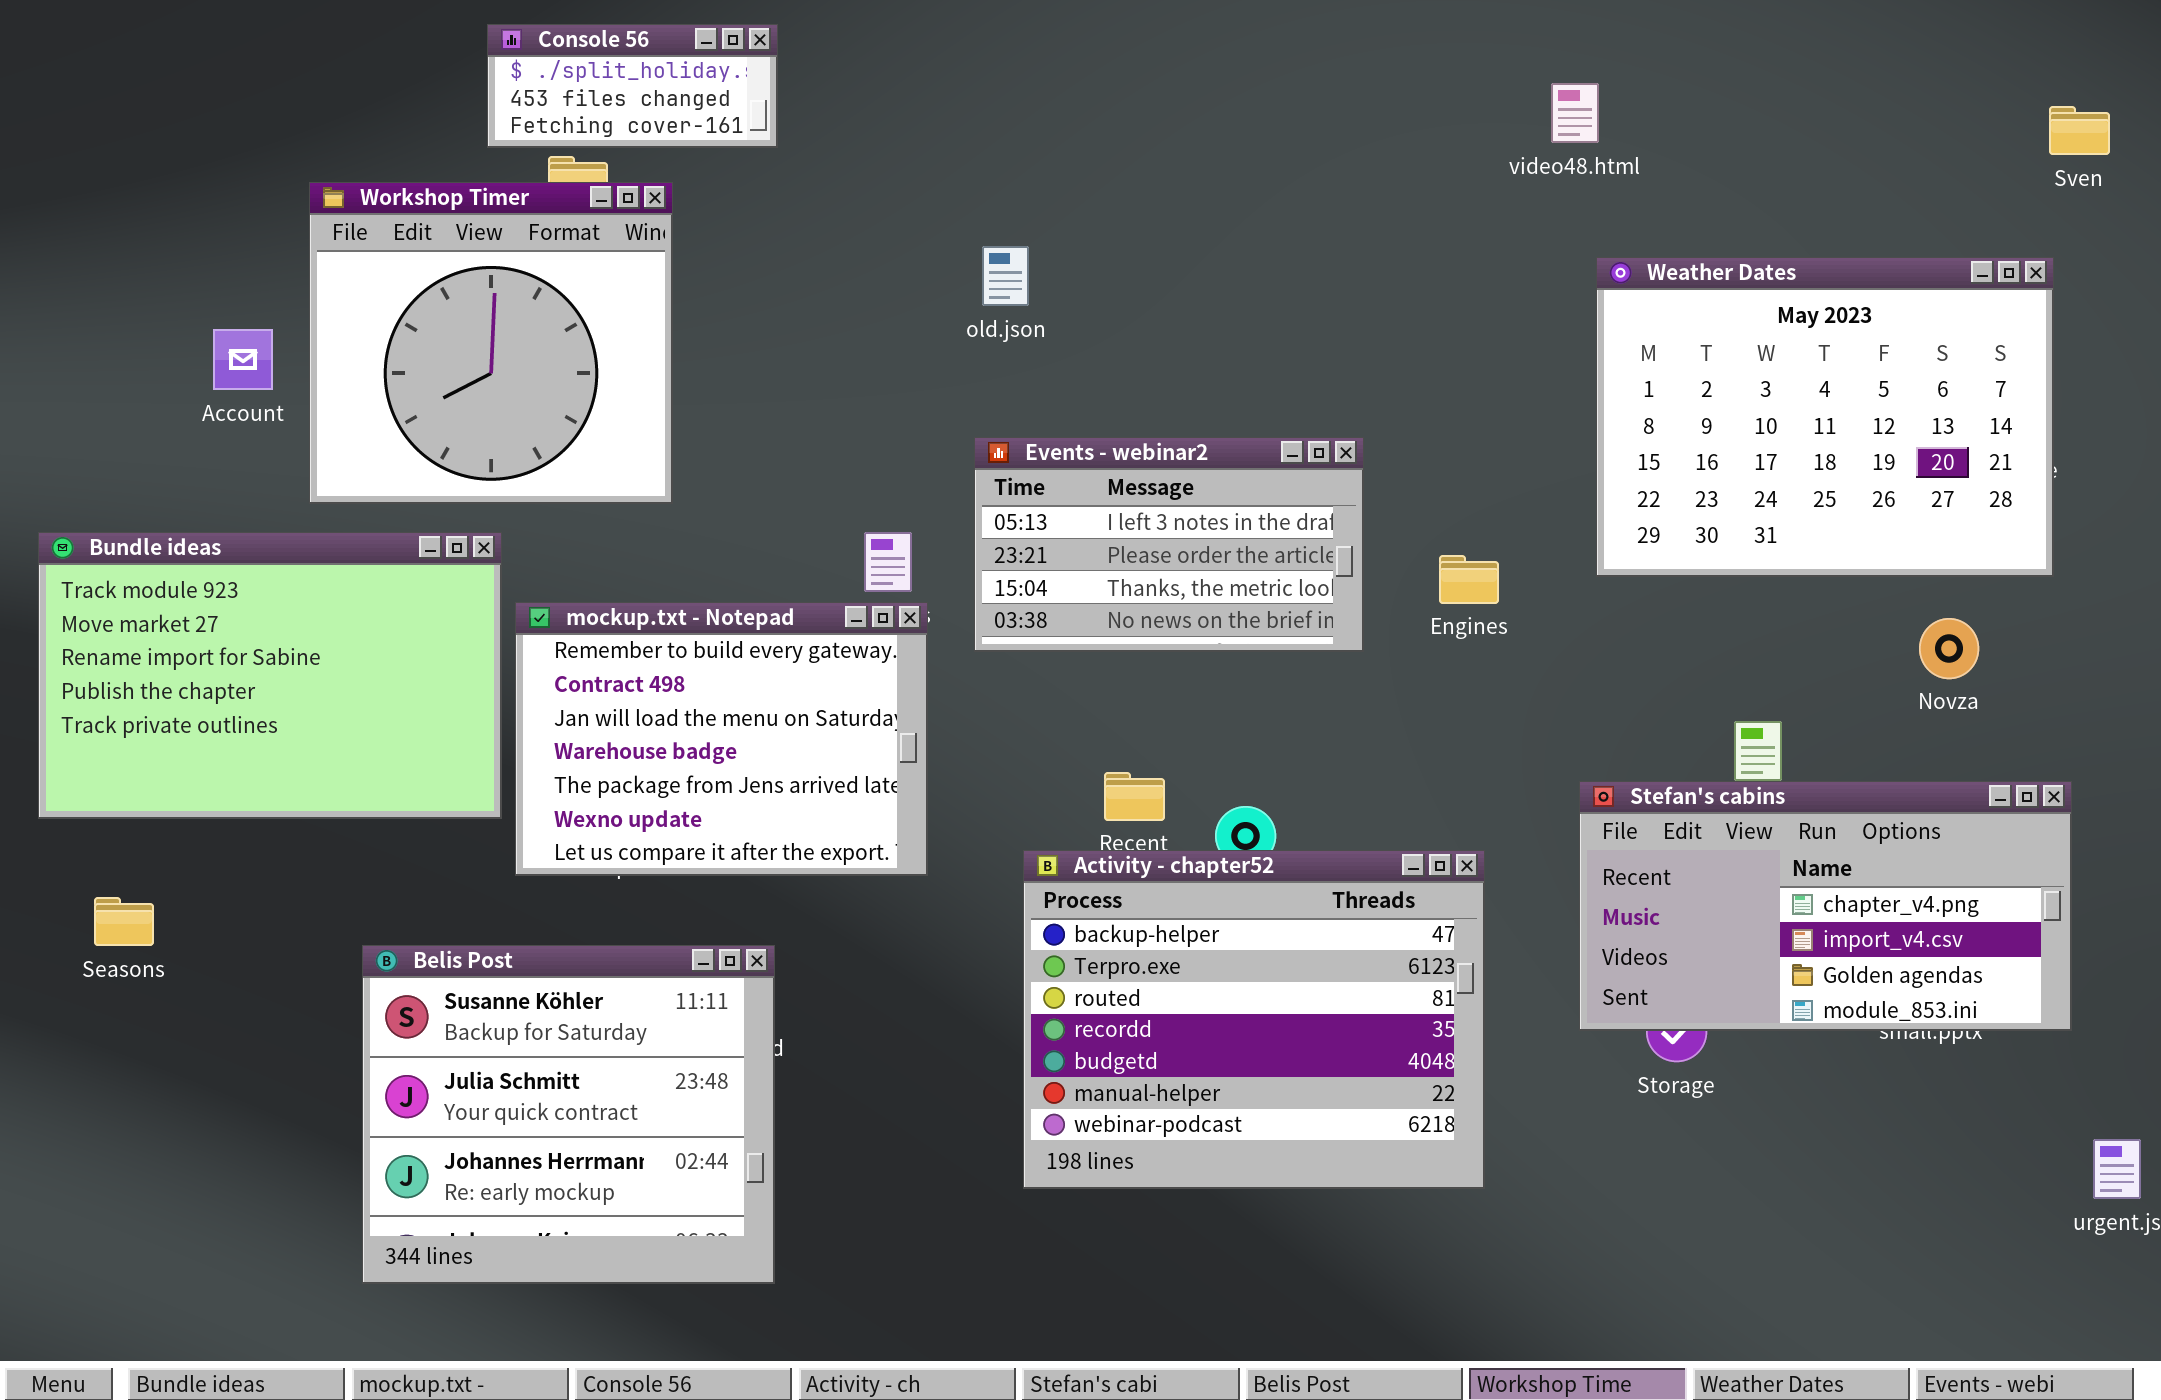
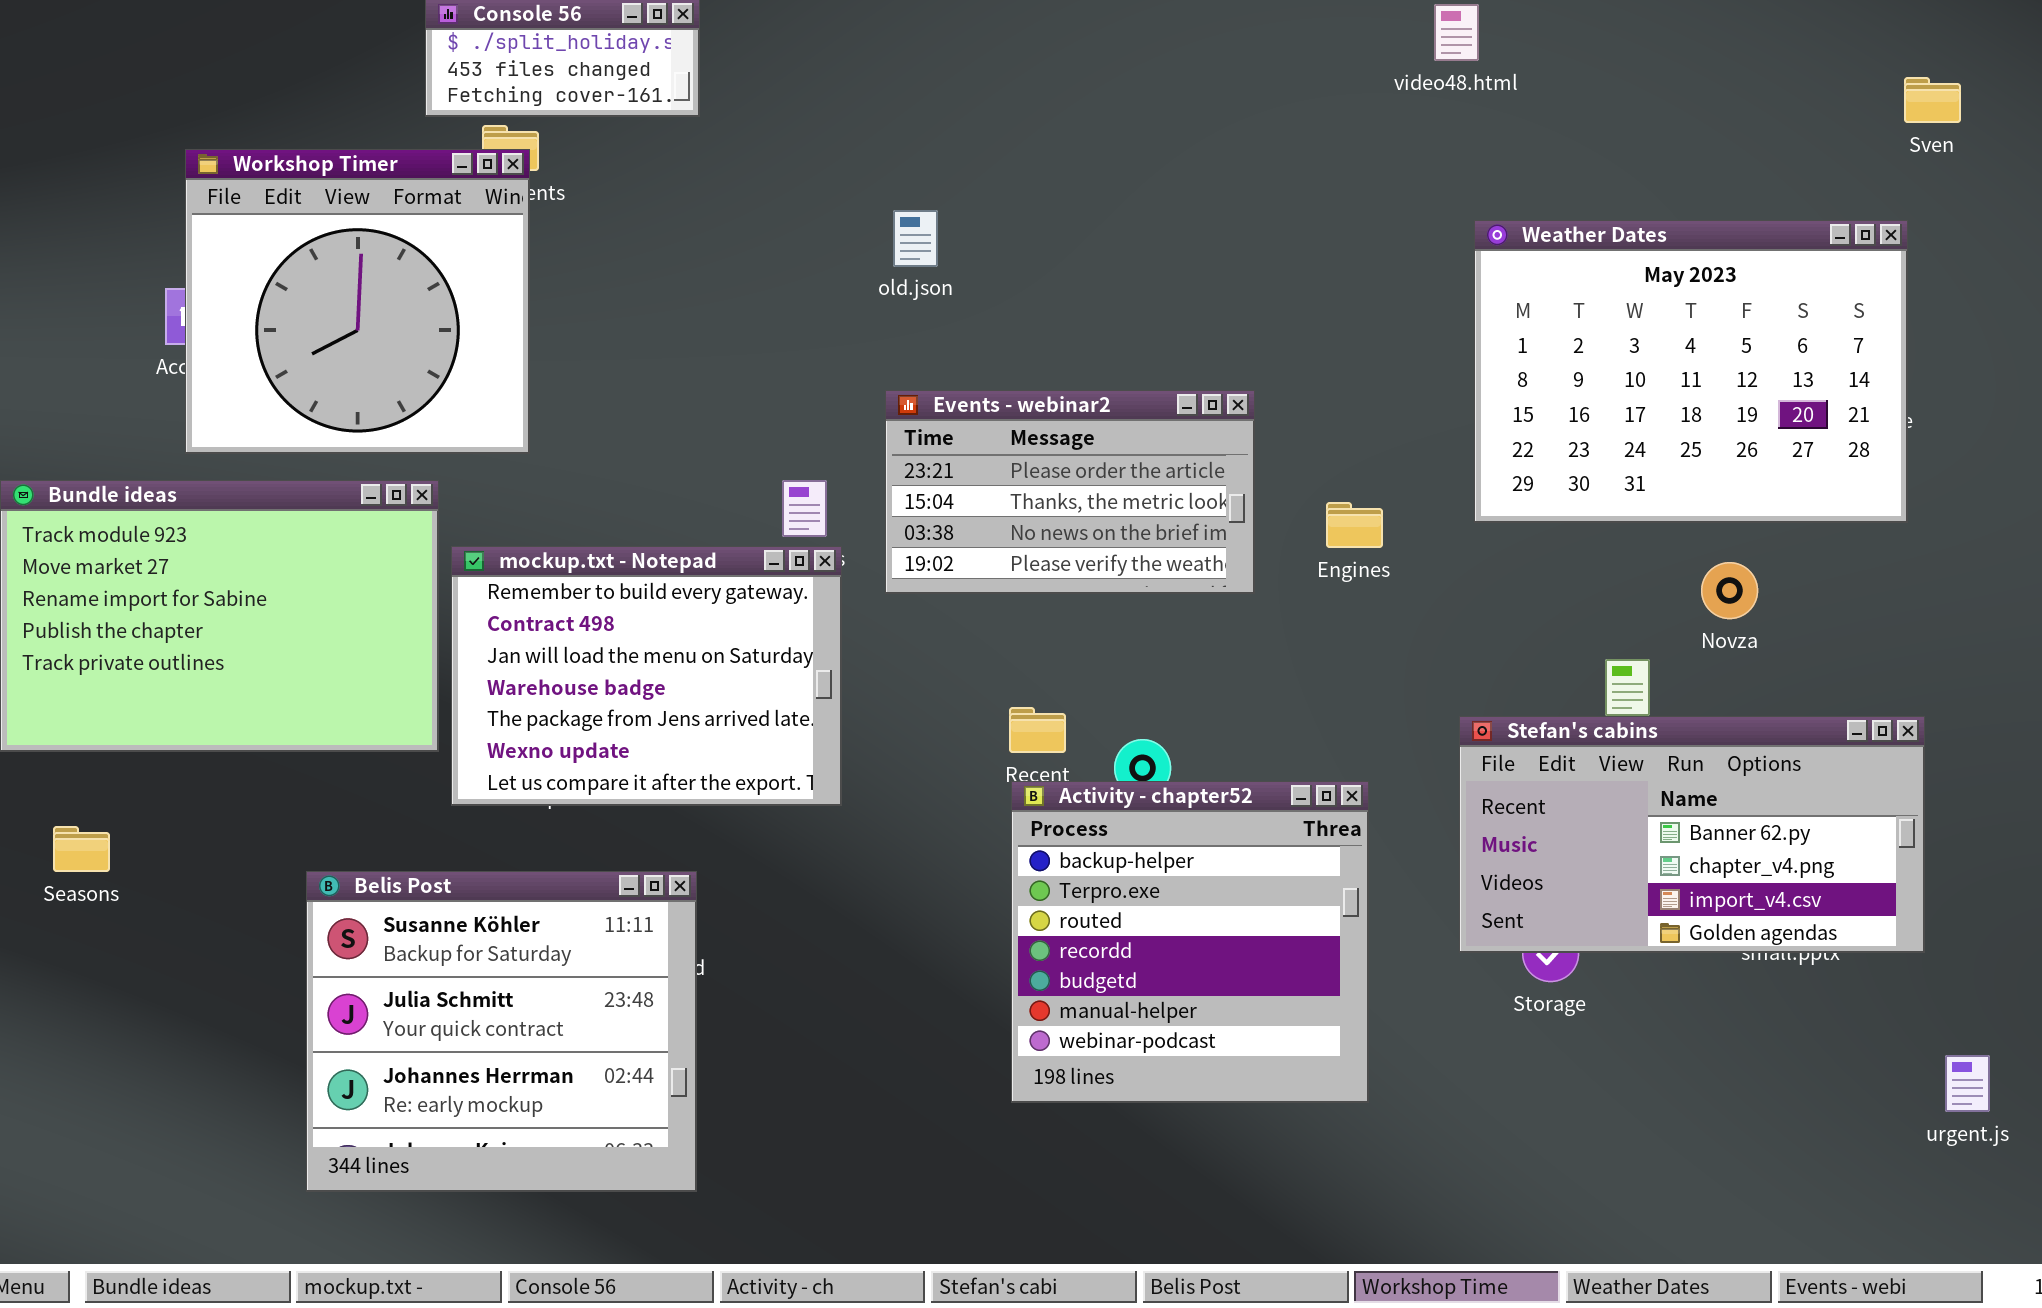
video48.html: [1551,83,1599,143] -> [1434,4,1479,61], moved
Workshop Timer: [309,182,673,504] -> [185,149,530,454], moved
Events - webinar2: [974,437,1364,652] -> [885,390,1255,594], scrolled down 1 row
Novza: [1919,618,1979,679] -> [1701,562,1758,619], moved
Stefan's cabins: [1579,781,2072,1031] -> [1459,716,1925,953], scrolled up 1 row
Activity - chapter52: [1023,850,1485,1189] -> [1011,781,1369,1103], resized

